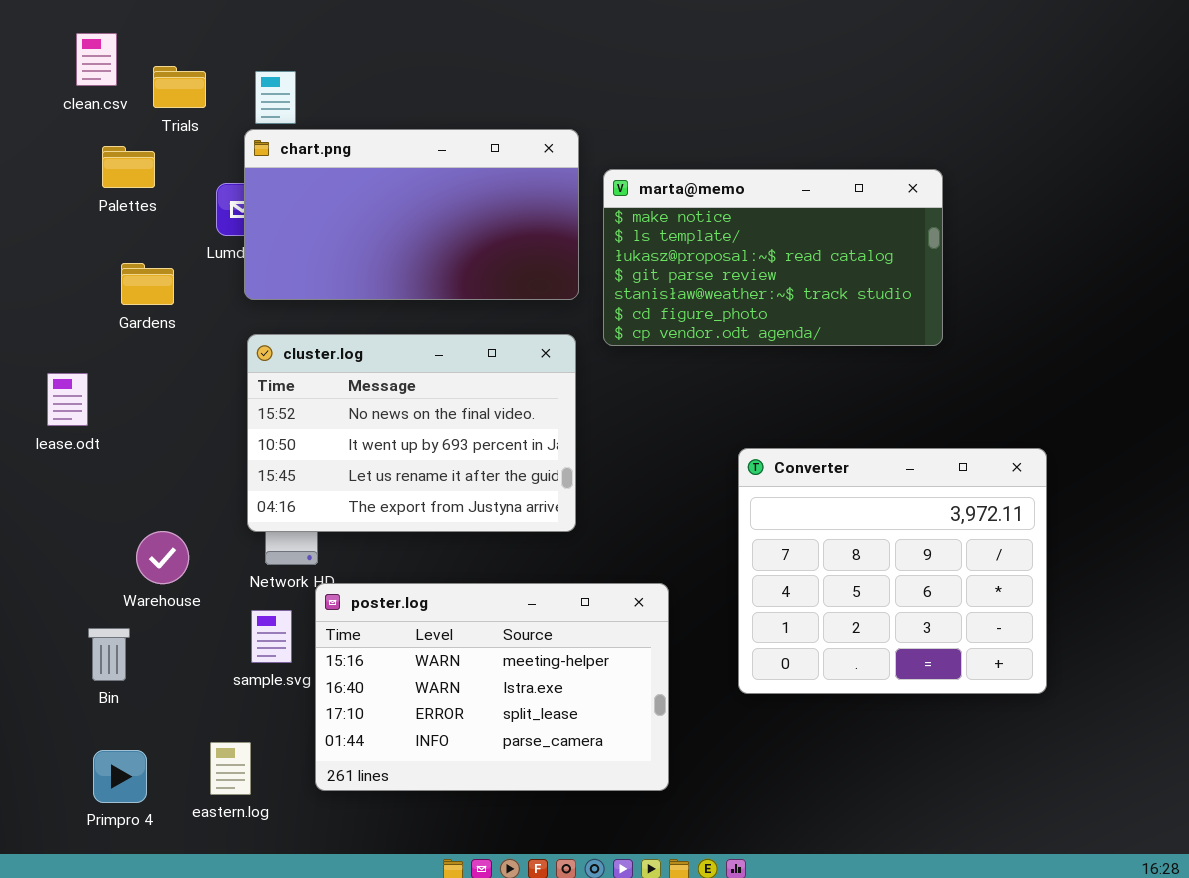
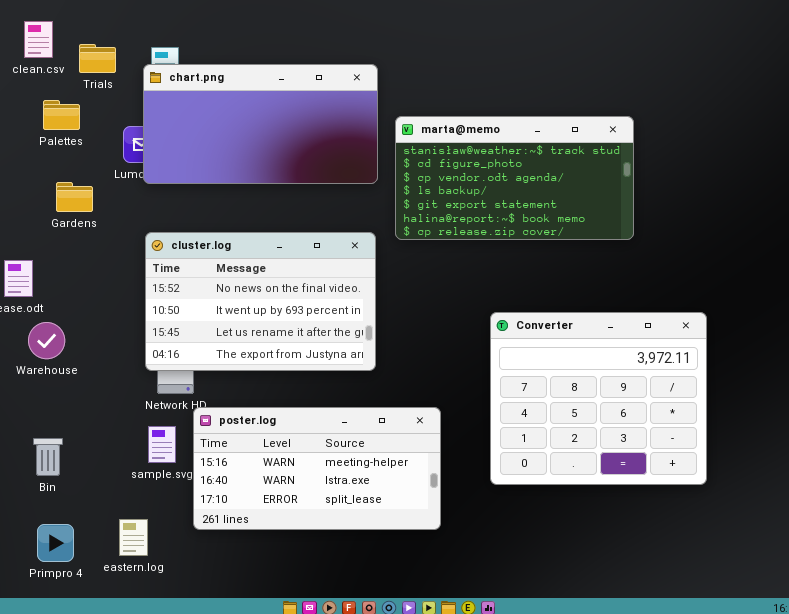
chart.png: [244,129,579,300] -> [143,64,378,184], moved
marta@memo: [603,169,943,346] -> [395,116,634,240], scrolled down 4 rows
Warehouse: [136,531,189,584] -> [28,322,65,359], moved
poster.log: [315,583,669,791] -> [193,407,441,530], resized

